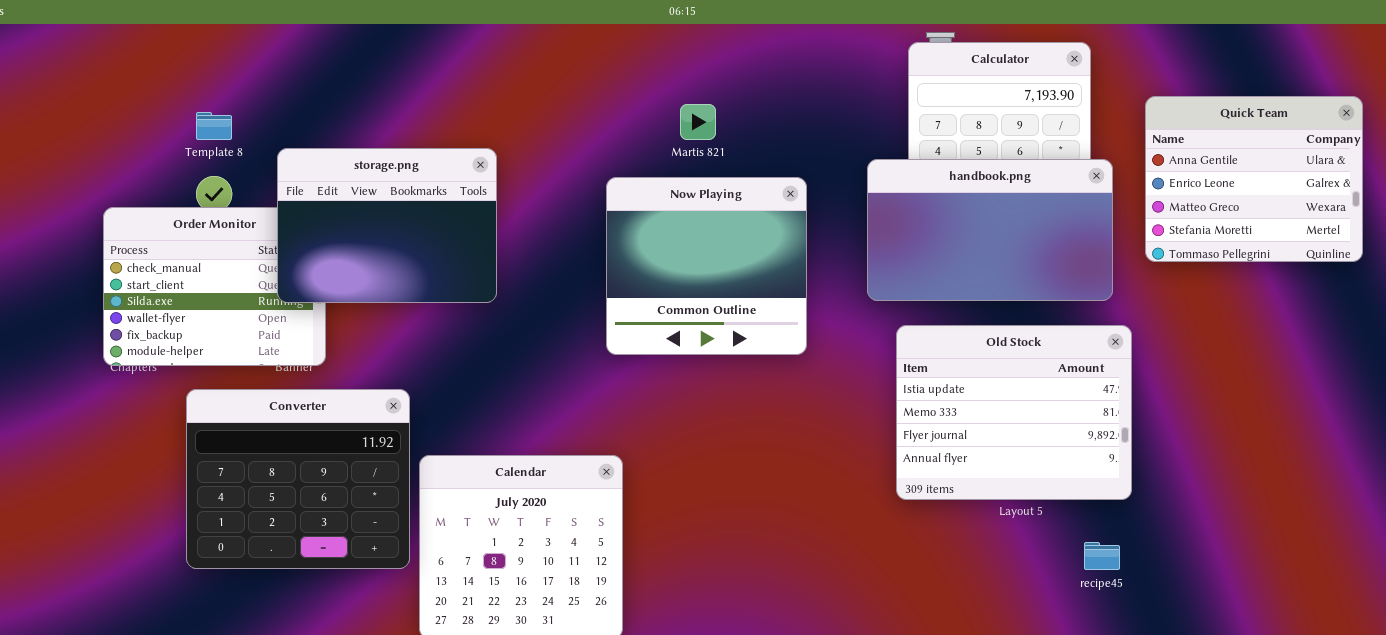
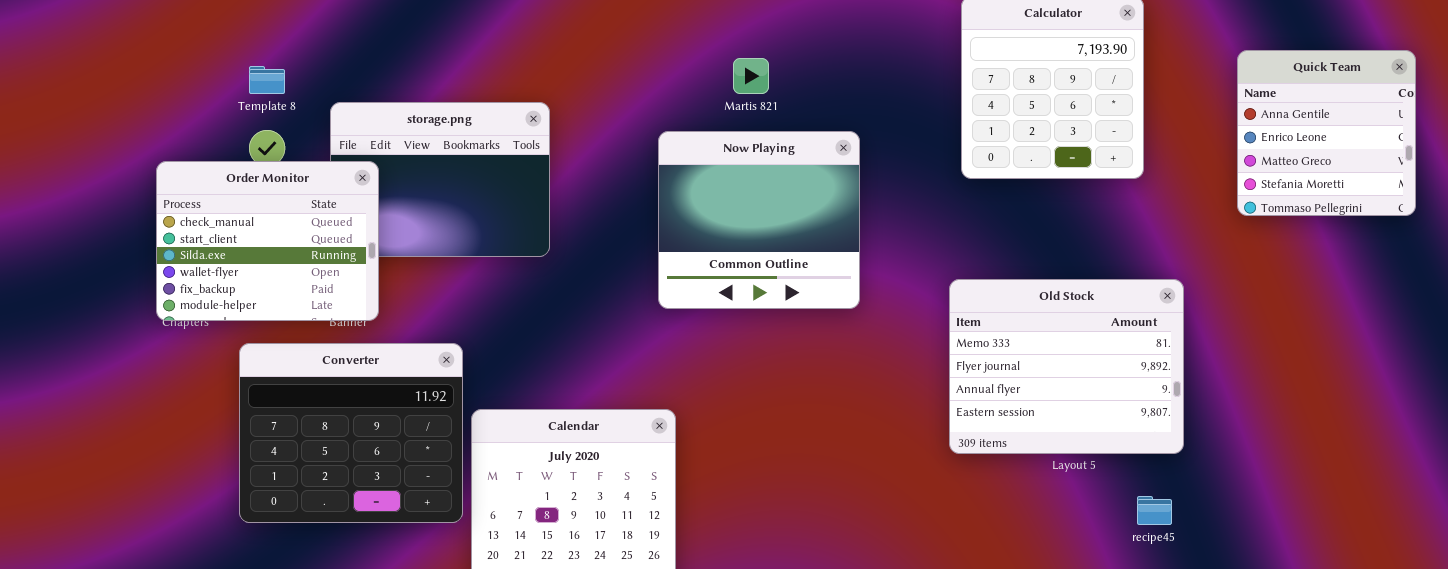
Quick Team: [1145,96,1363,262] -> [1237,50,1416,216], resized
handbook.png: [867,159,1113,301] -> none, closed
Order Monitor: [103,207,326,366] -> [156,161,379,321], raised
Old Stock: [896,325,1132,500] -> [949,279,1184,454], scrolled down 1 row

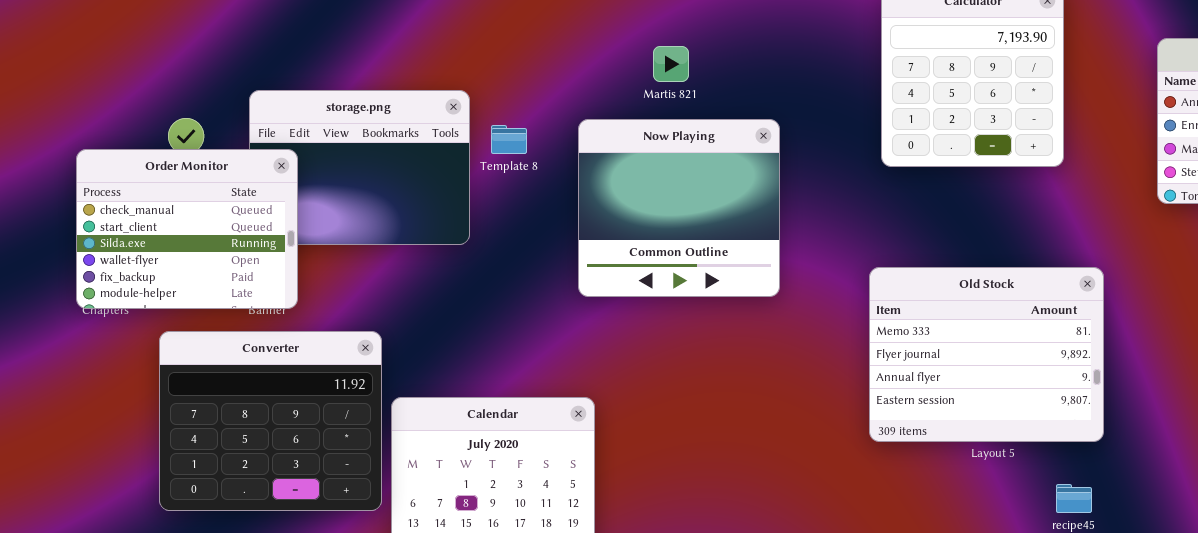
Template 8: [249,66,285,94] -> [491,125,527,154], moved

